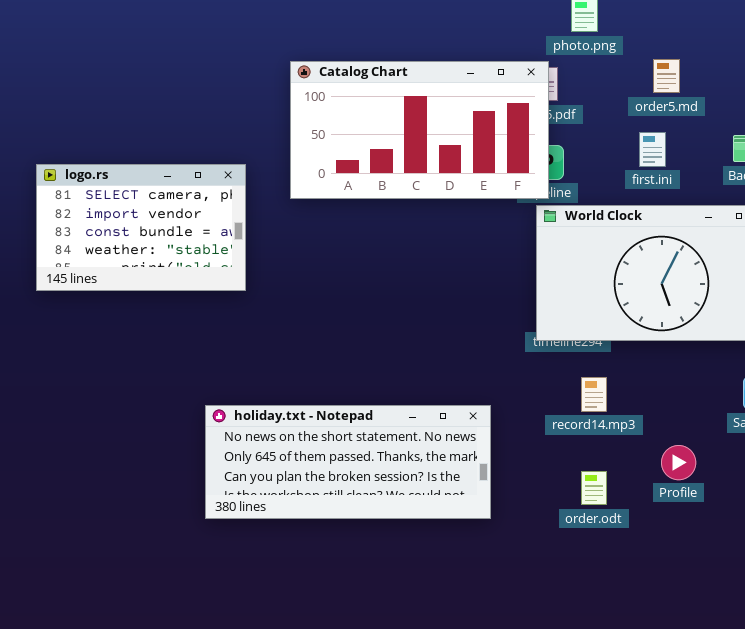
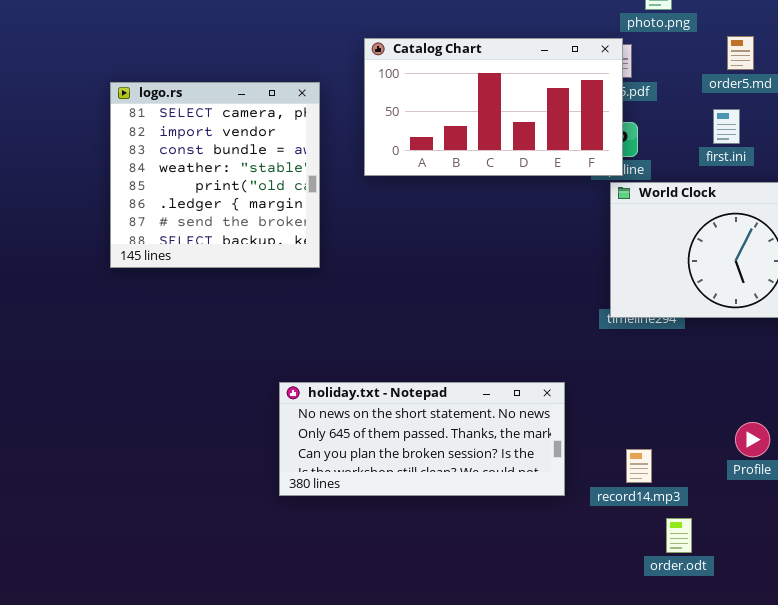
logo.rs: [36,164,246,291] -> [110,82,320,268], resized
record14.mp3: [581,377,607,412] -> [626,449,652,483], moved
order.odt: [581,471,607,505] -> [666,518,692,553], moved

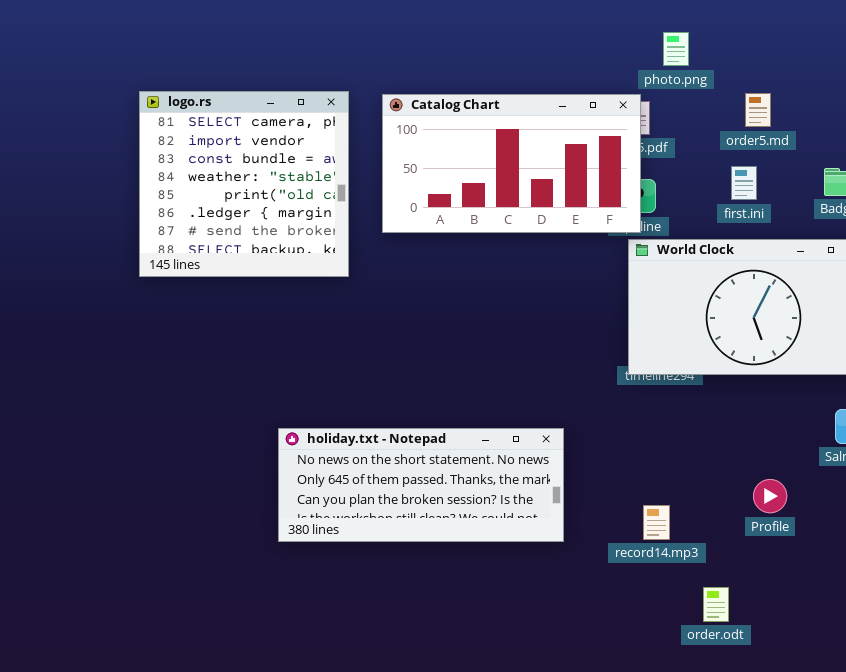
logo.rs: [110,82,320,268] -> [139,91,349,277], moved
holiday.txt - Notepad: [279,382,565,496] -> [278,428,564,542], moved
order.odt: [666,518,692,553] -> [703,587,729,622], moved

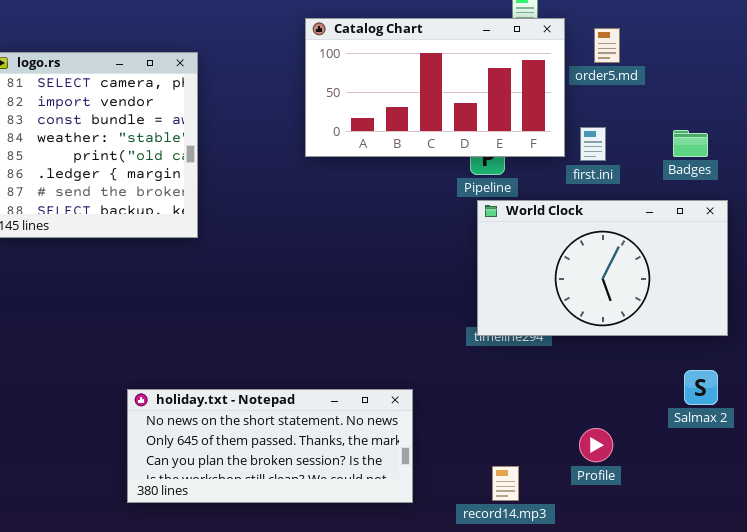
order5.md: [745,93,771,127] -> [594,28,620,63], moved
Catalog Chart: [382,94,641,233] -> [305,18,565,157], moved
Profile: [753,479,787,513] -> [579,428,613,462], moved

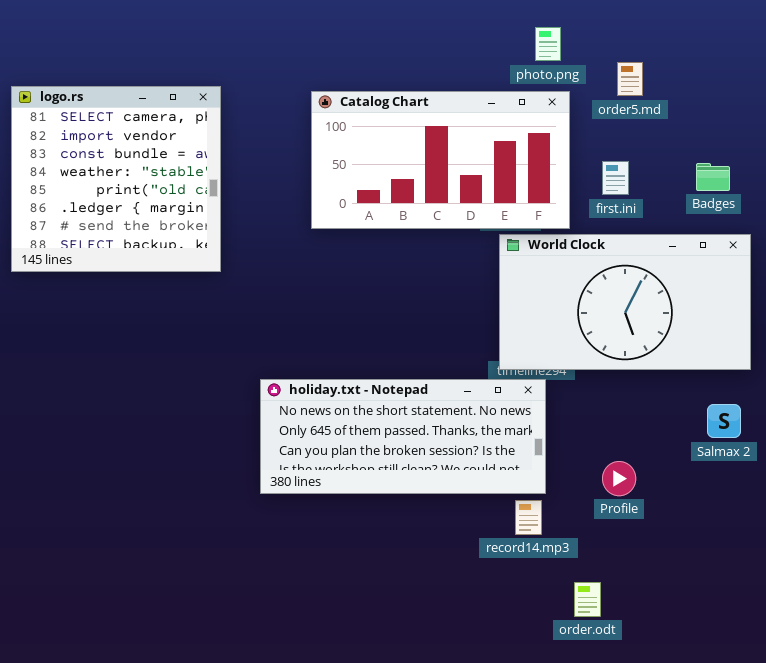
Catalog Chart: [305,18,565,157] -> [311,91,570,229], moved
holiday.txt - Notepad: [127,389,413,503] -> [260,379,546,494], moved

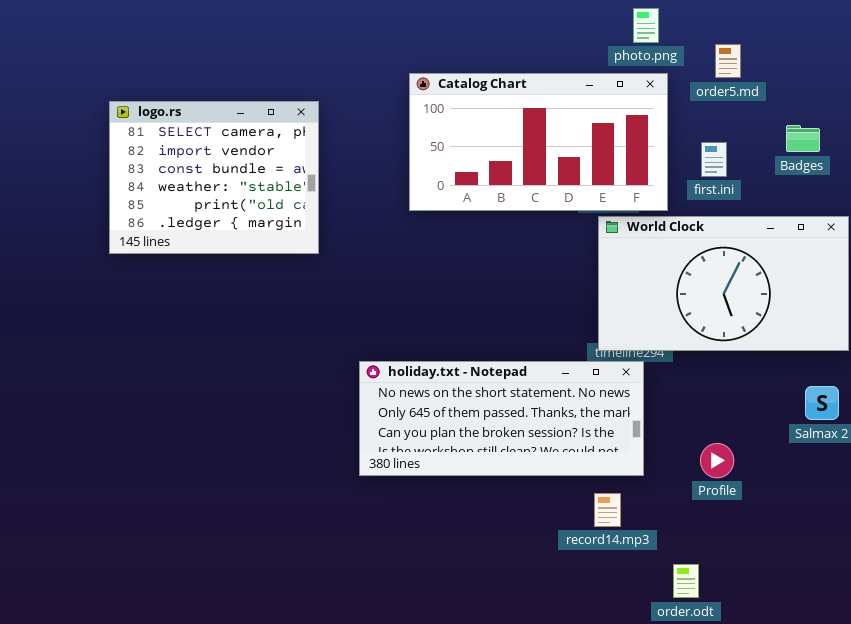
logo.rs: [11,86,221,272] -> [109,101,319,254], resized
Badges: [696,163,730,191] -> [786,125,820,152], moved
record14.mp3: [515,500,542,535] -> [594,493,621,527], moved

